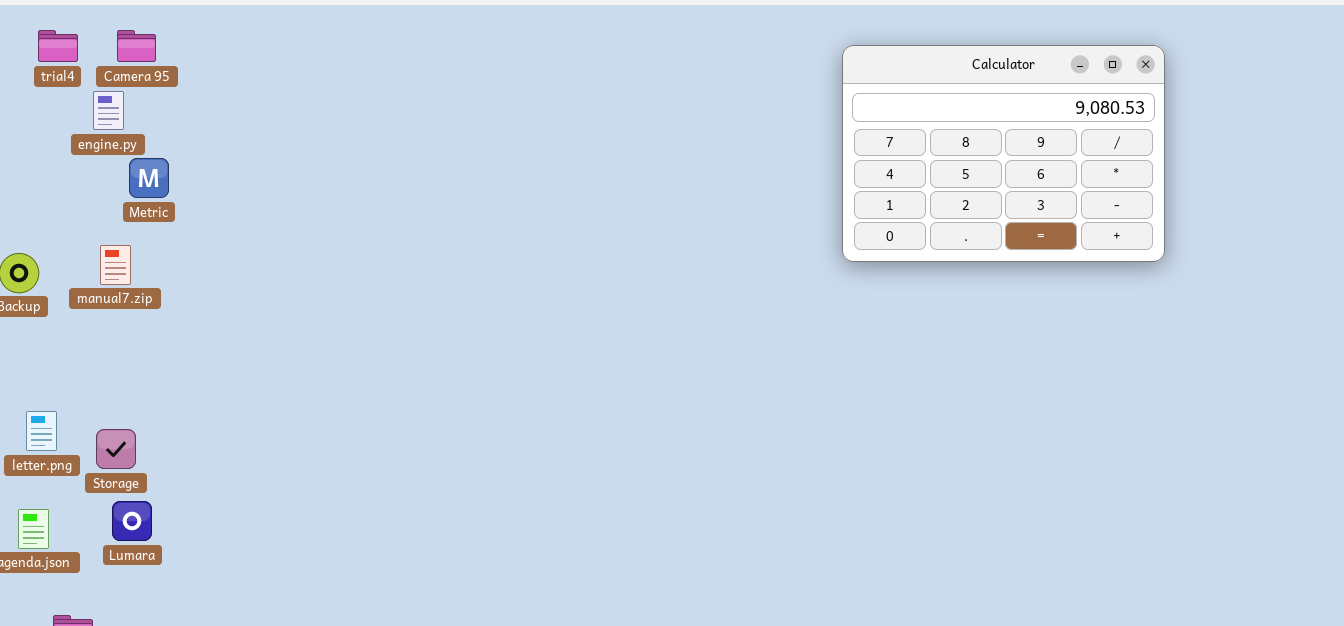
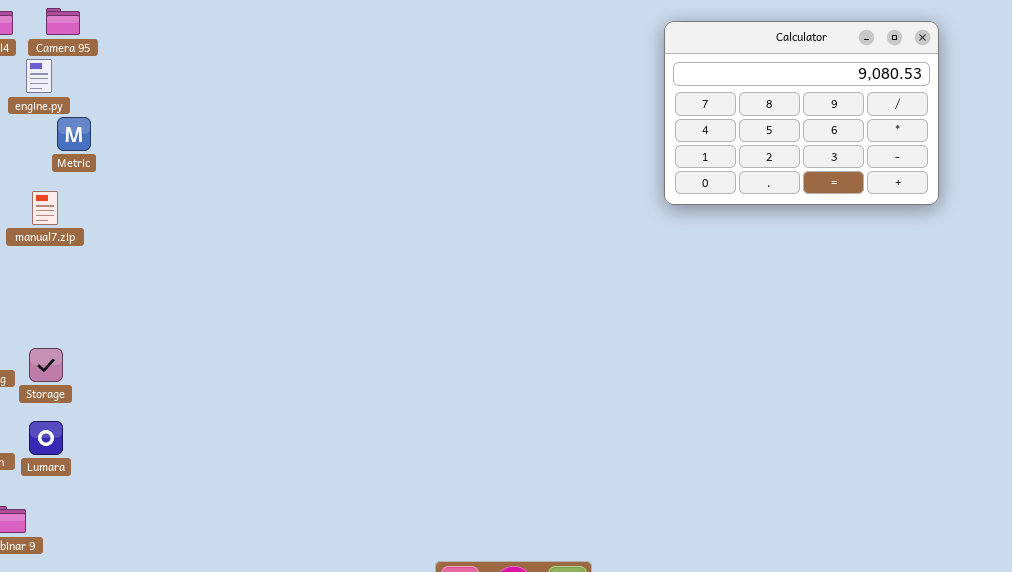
Lumara: [112,501,152,541] -> [29,421,63,455], moved

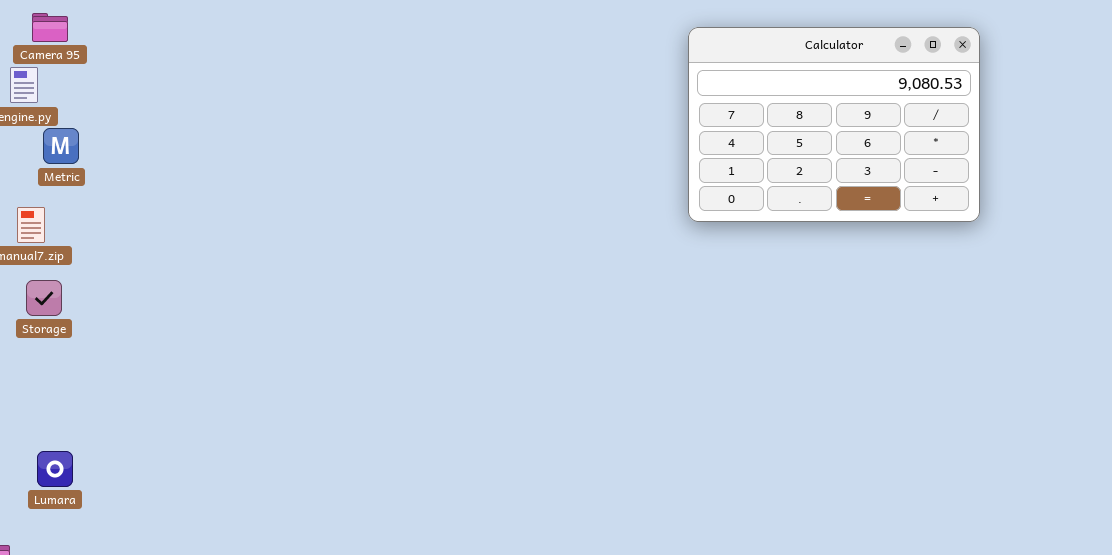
Storage: [29,348,63,382] -> [26,280,62,316], moved
Lumara: [29,421,63,455] -> [37,451,73,487], moved

